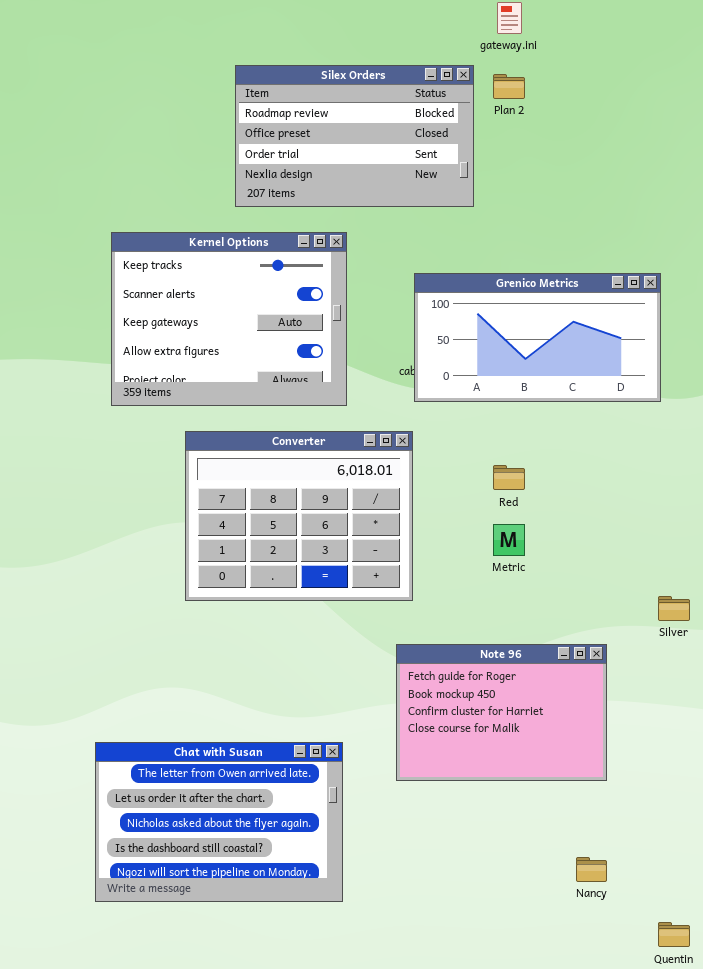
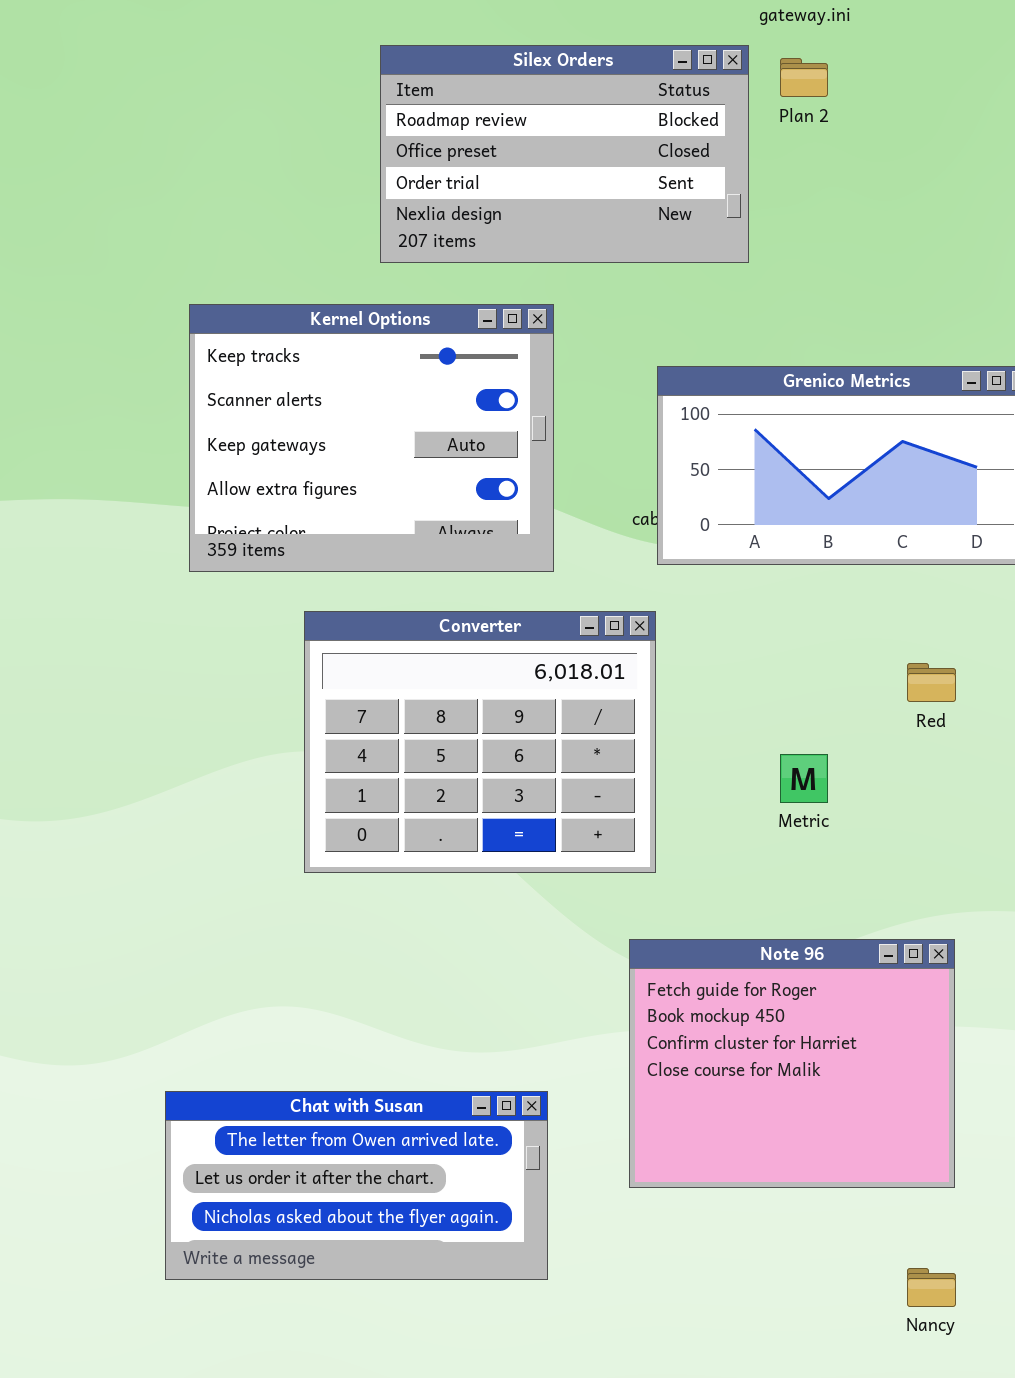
Red: [493,465,525,490] -> [907,663,956,702], moved
Note 96: [396,644,607,781] -> [629,939,955,1188], resized
Chat with Susan: [95,742,343,902] -> [165,1091,548,1280], resized

